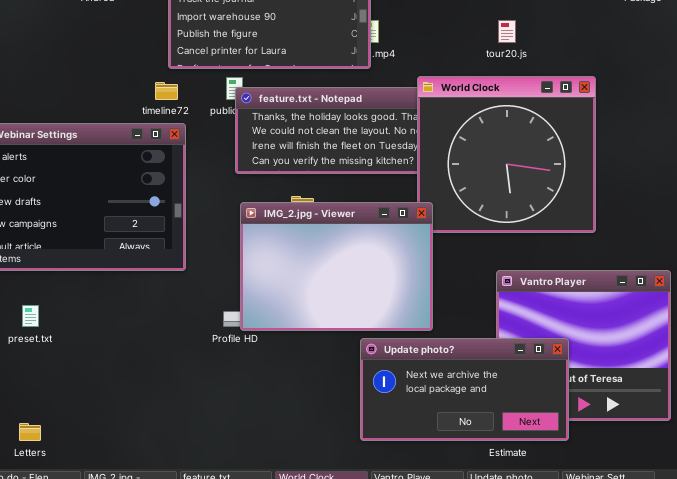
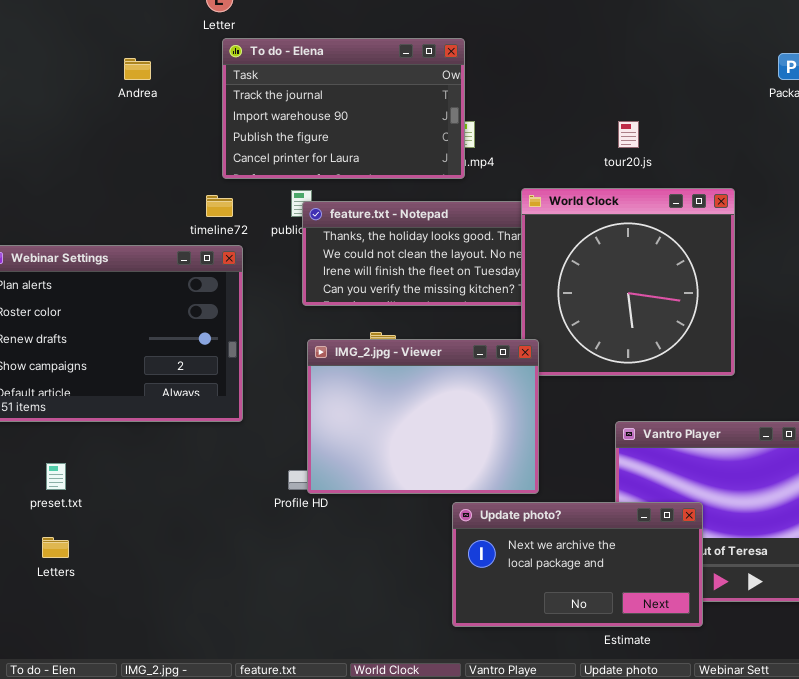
Letters: [19,423,41,441] -> [42,537,69,558], moved

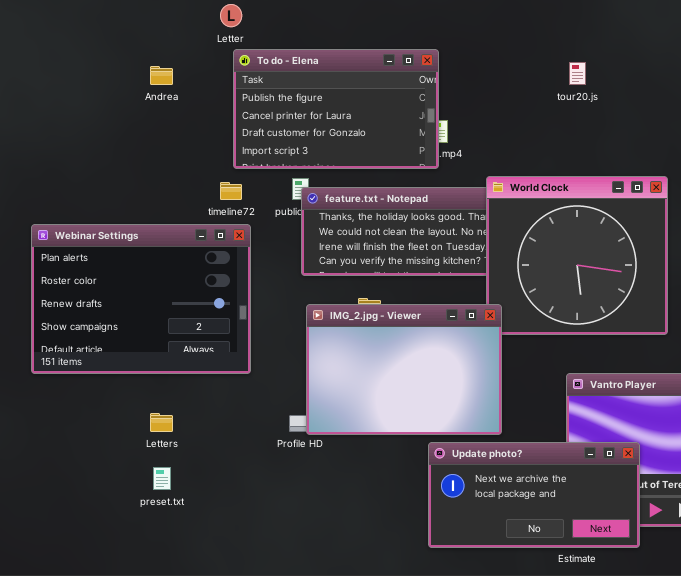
To do - Elena: [222,38,465,179] -> [233,49,439,169], scrolled down 2 rows
tour20.js: [618,121,639,148] -> [569,62,586,85], moved
preset.txt: [46,463,66,490] -> [153,467,171,490], moved
Letters: [42,537,69,558] -> [150,413,173,432], moved

